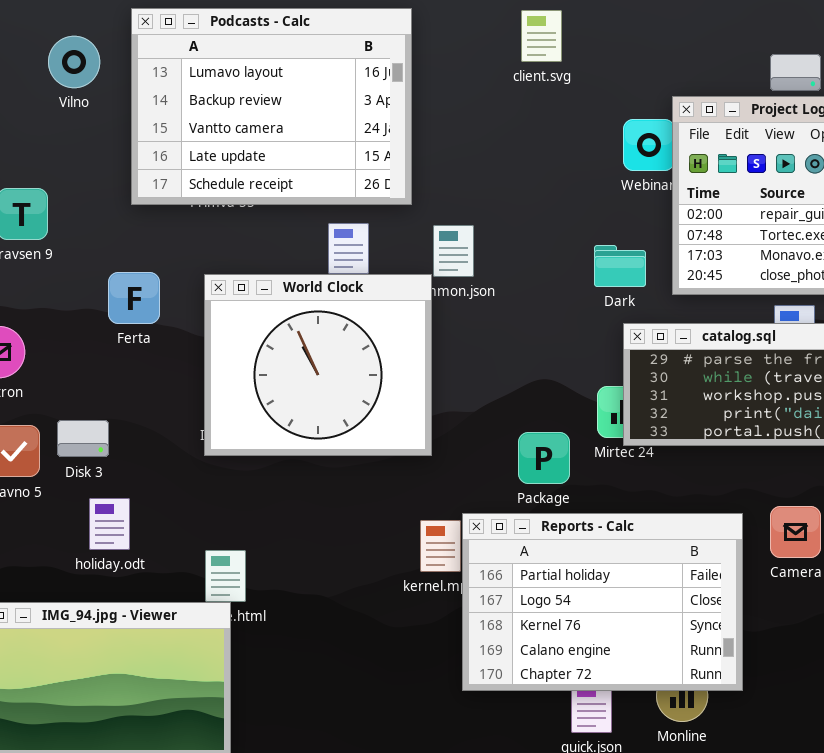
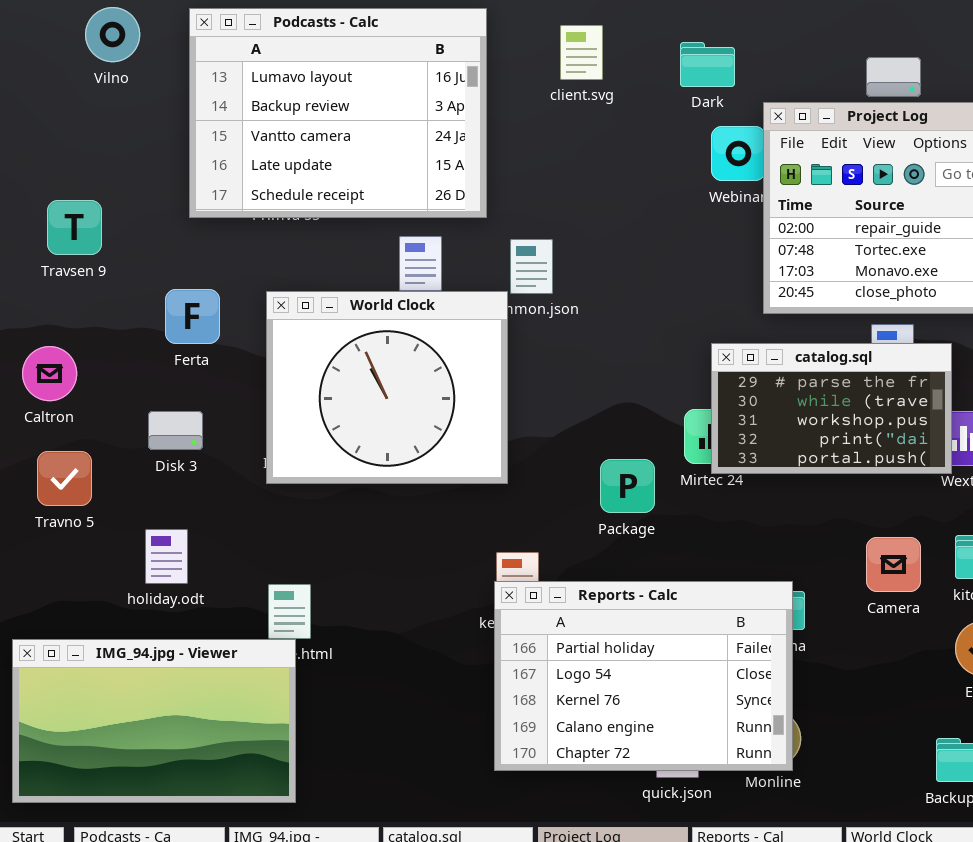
client.svg: [521,10,562,62] -> [560,25,603,80], moved
Vilno: [48,36,100,88] -> [85,7,140,62], moved
Dark: [594,245,646,287] -> [680,42,735,87], moved
Disk 3: [57,420,109,457] -> [148,411,203,450], moved
Reports - Calc: [462,513,743,691] -> [494,581,793,771], moved

